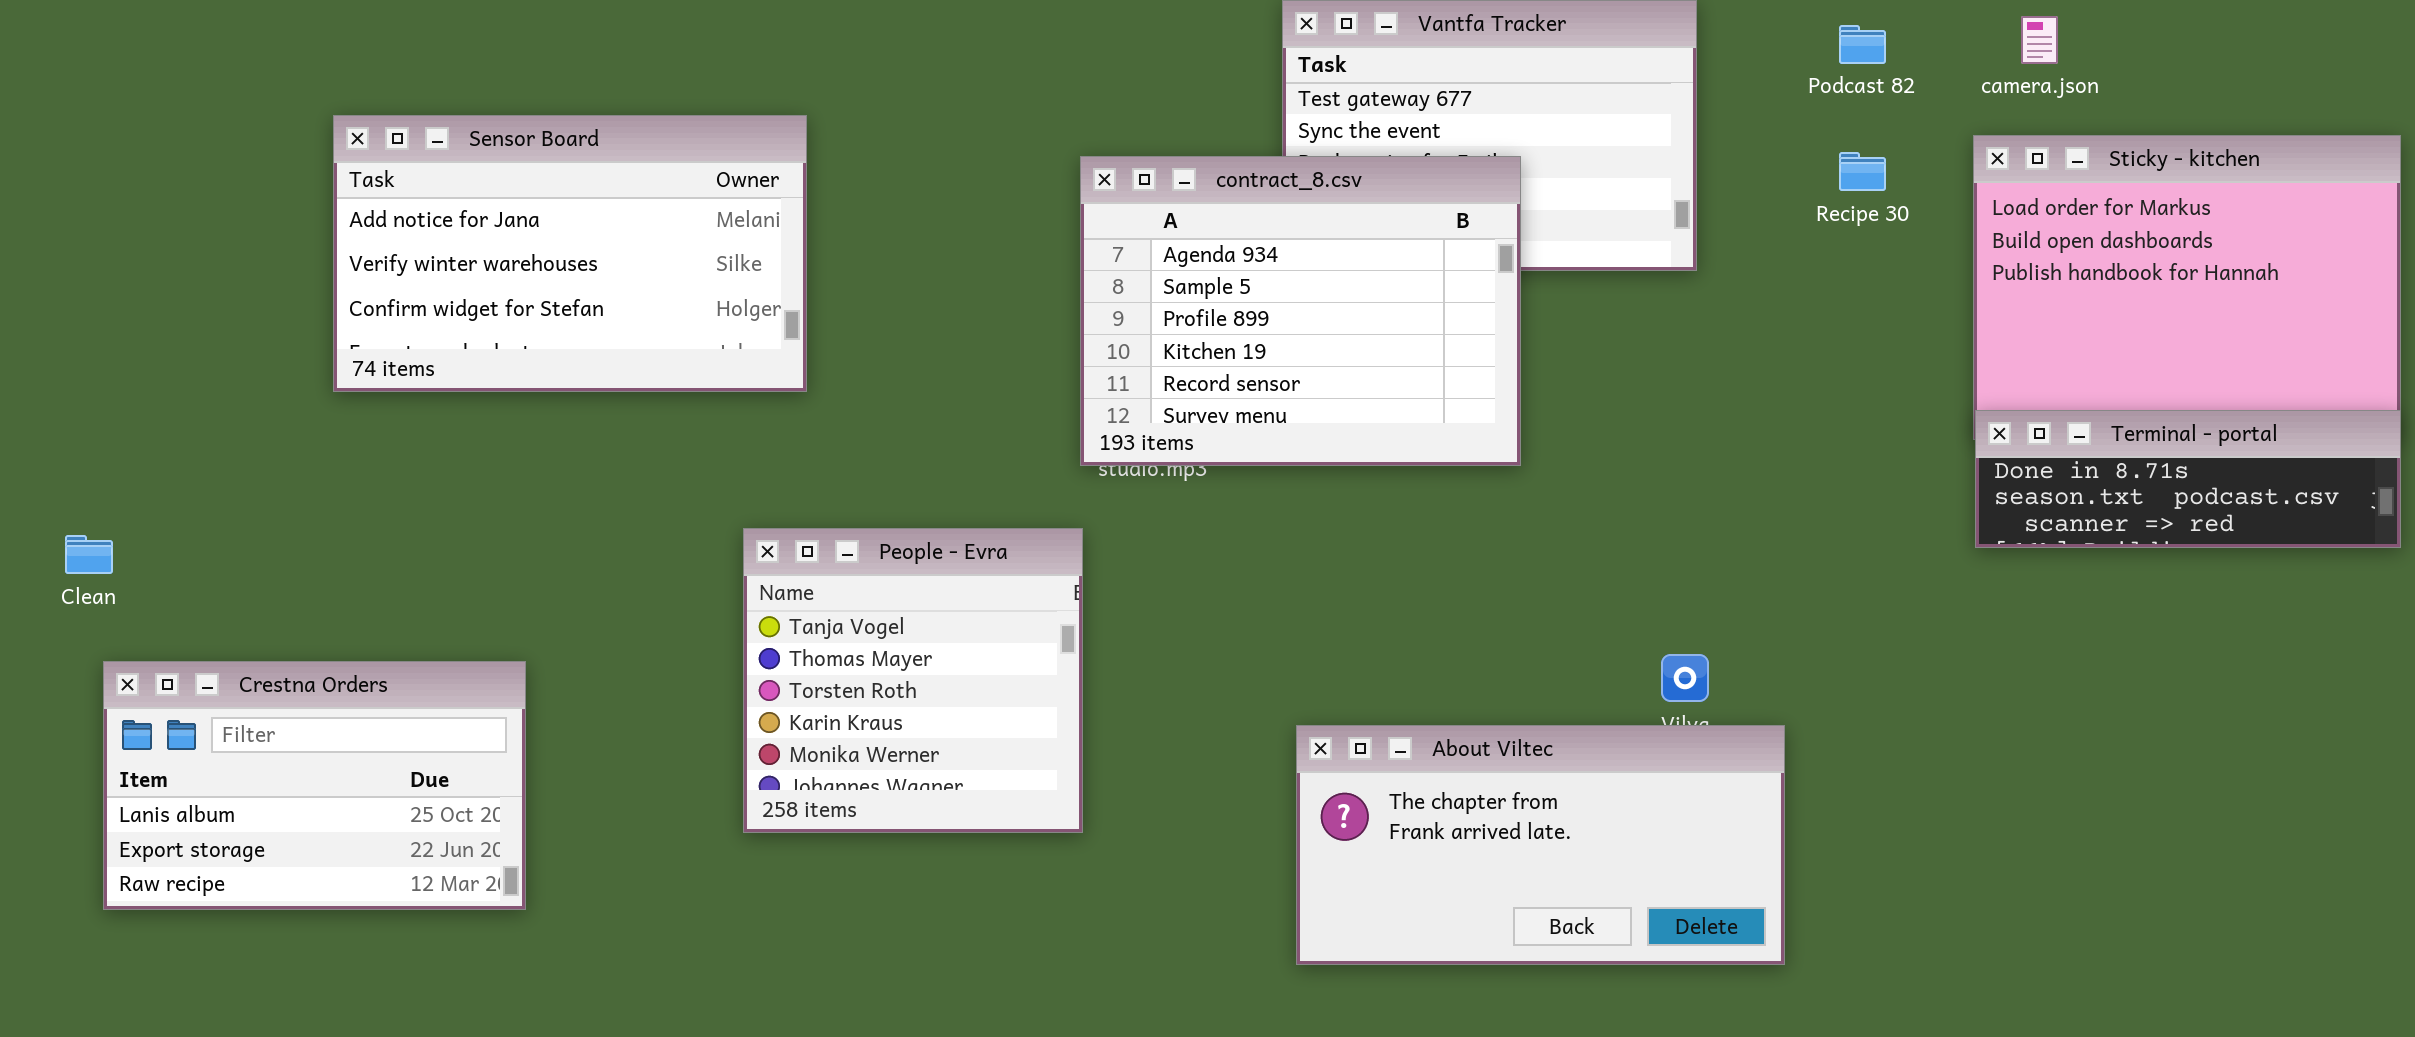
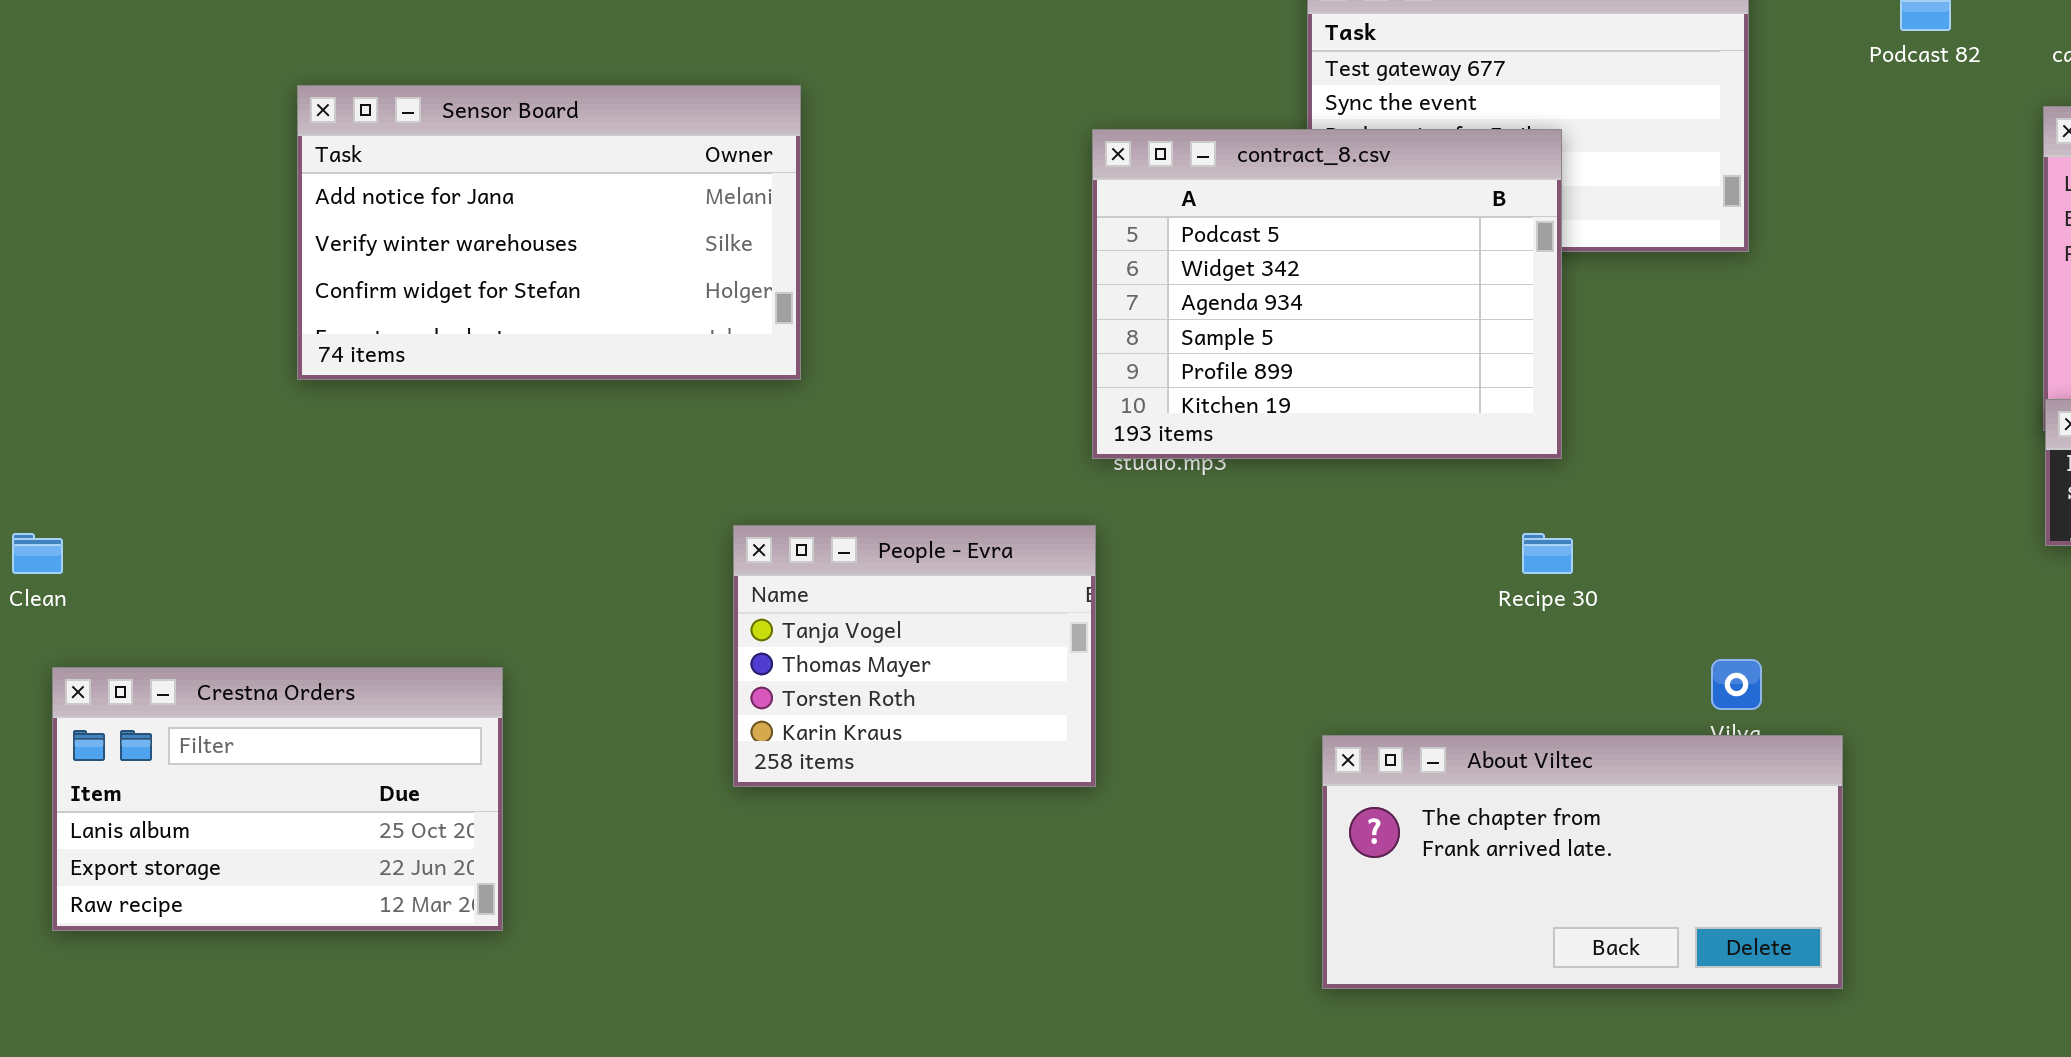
Recipe 30: [1839,152,1886,191] -> [1522,533,1573,574], moved
contract_8.csv: [1080,156,1521,466] -> [1092,129,1562,459], scrolled up 2 rows
People - Evra: [743,528,1083,833] -> [733,525,1096,787], resized

